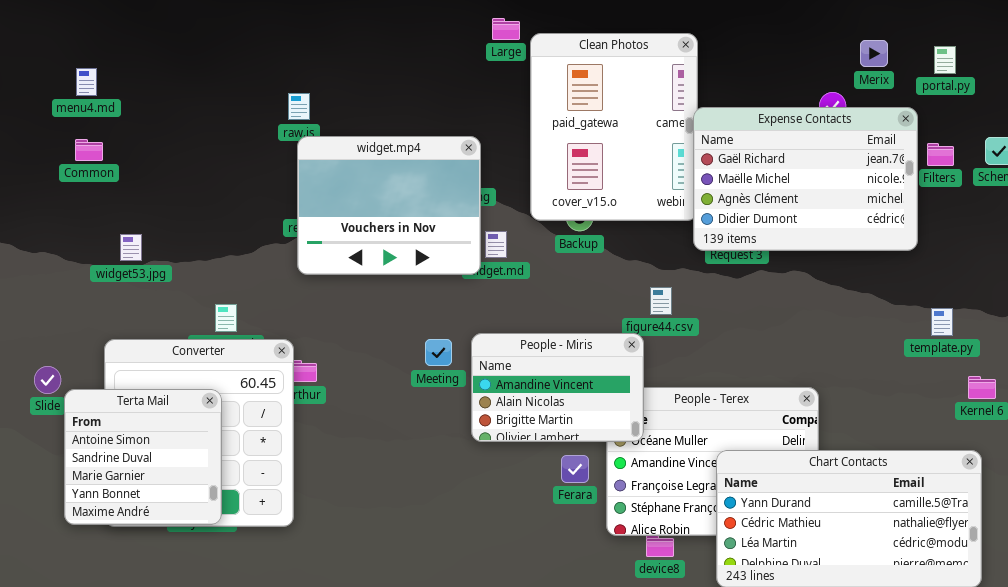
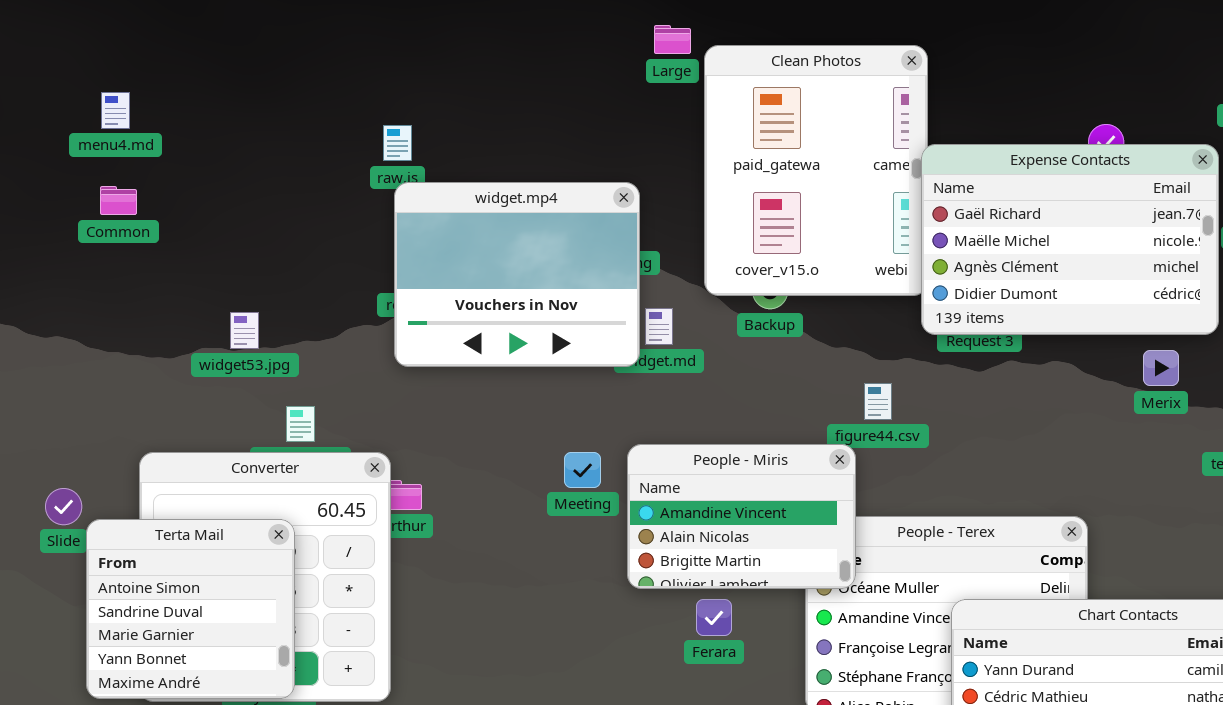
Merix: [860,40,888,67] -> [1143,350,1179,386], moved
widget53.jpg: [120,234,142,261] -> [230,312,259,349], moved
Ferara: [561,455,589,483] -> [696,599,732,636], moved

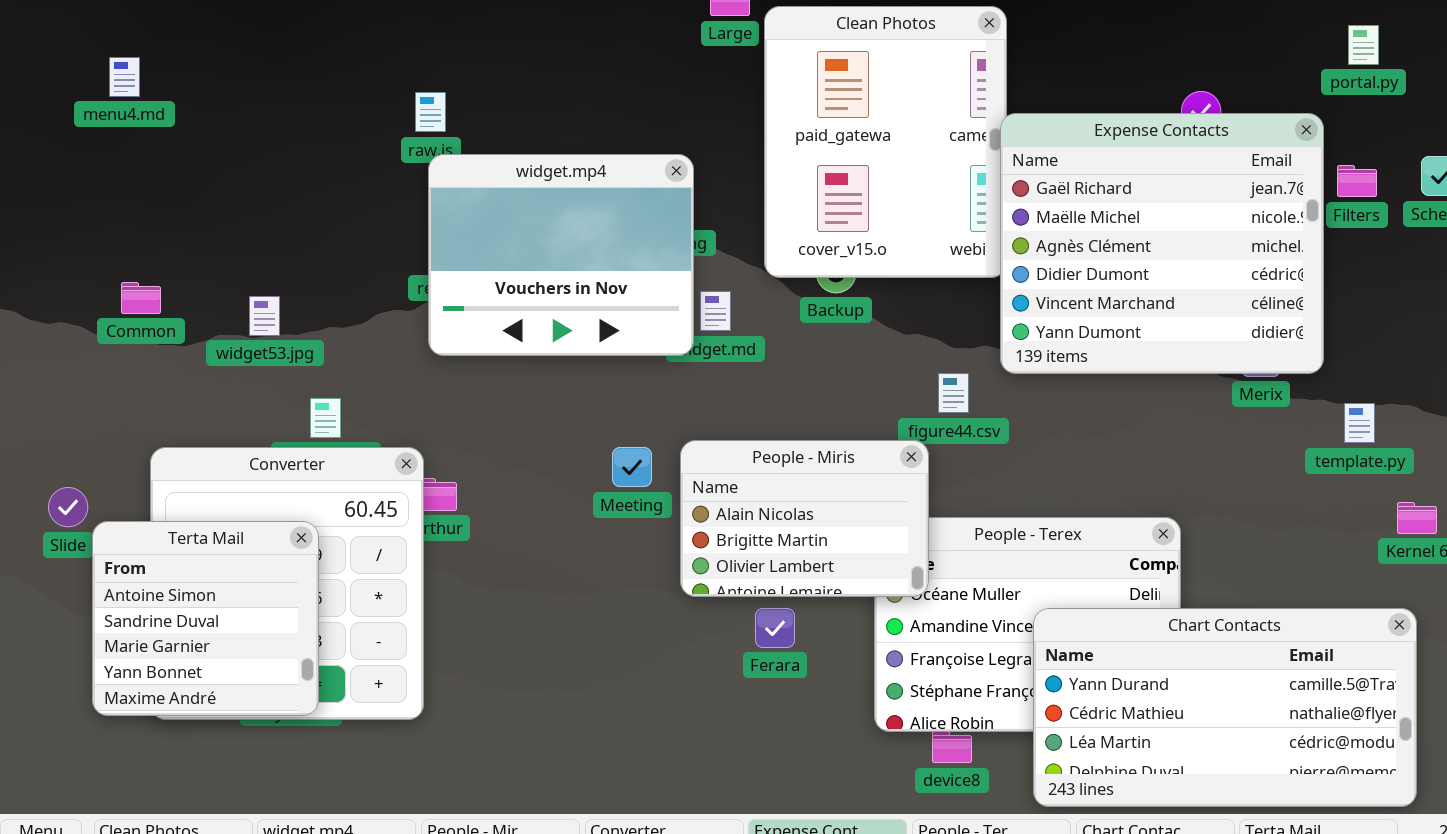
Expense Contacts: [921,144,1219,335] -> [1000,113,1324,374], resized
Common: [100,186,137,215] -> [121,282,161,314], moved
People - Miris: [627,444,856,589] -> [680,440,929,597], scrolled down 1 row

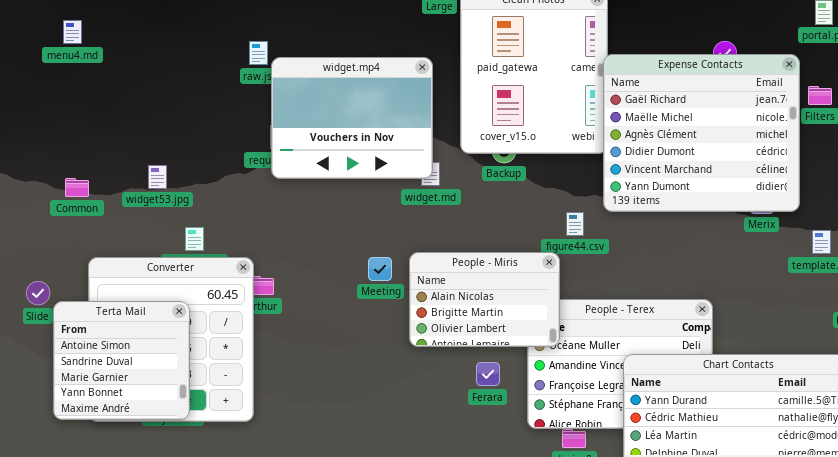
widget.mp4: [428,154,694,356] -> [271,57,433,179], moved
Common: [121,282,161,314] -> [65,178,89,197], moved
Ferara: [755,608,795,648] -> [476,362,500,386], moved

